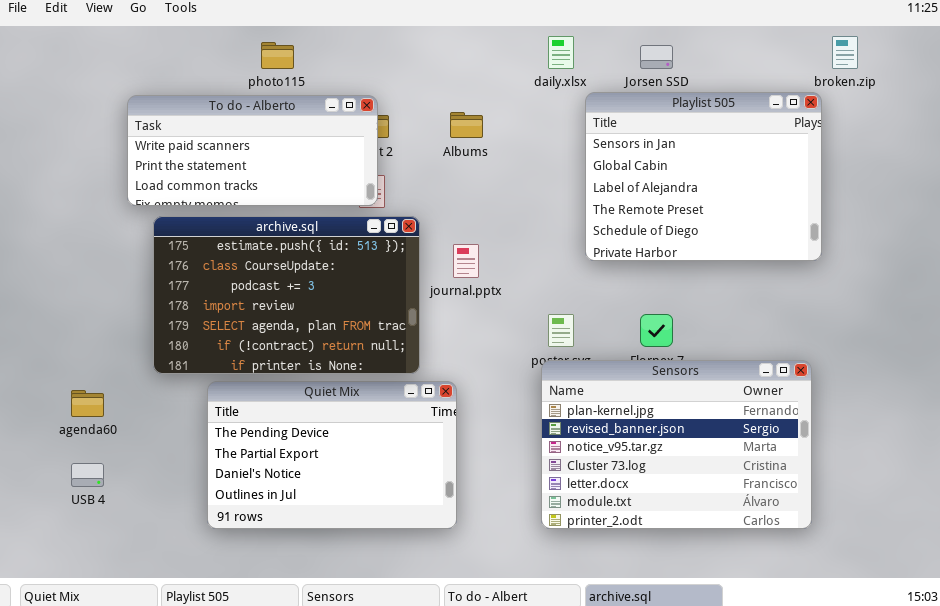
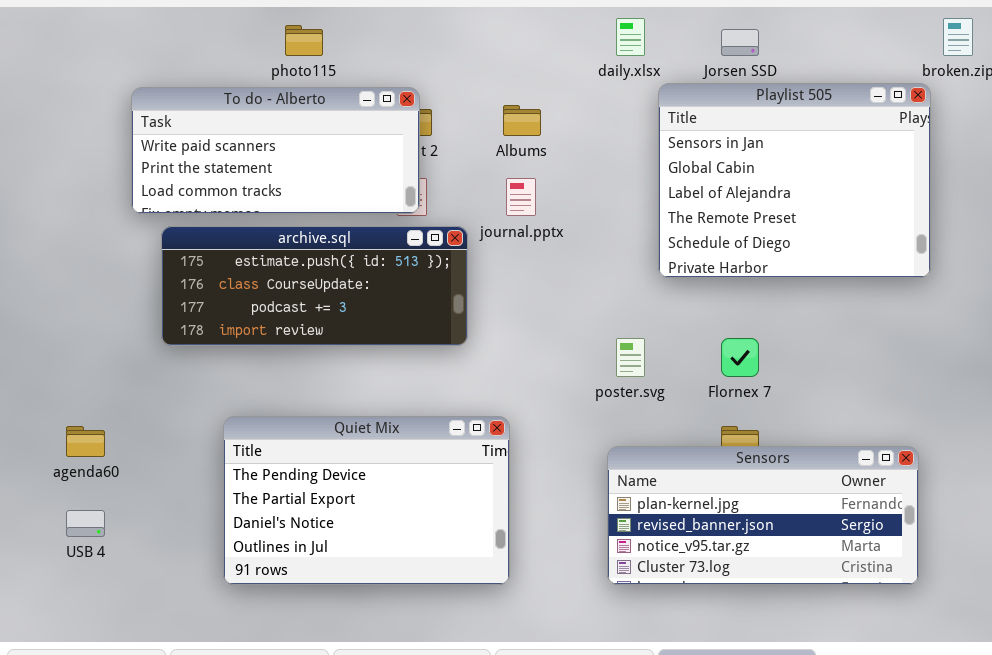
archive.sql: [153,216,420,374] -> [161,226,468,346], resized
journal.pptx: [453,244,479,278] -> [506,178,536,216], moved
Sensors: [541,360,812,529] -> [607,446,919,585], resized

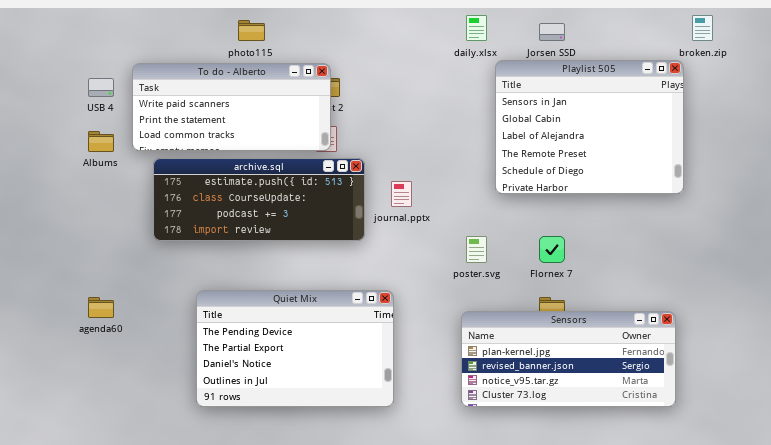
Albums: [503,105,541,136] -> [88,131,114,152], moved
journal.pptx: [506,178,536,216] -> [391,181,412,207], moved
USB 4: [66,510,105,537] -> [88,78,114,97], moved

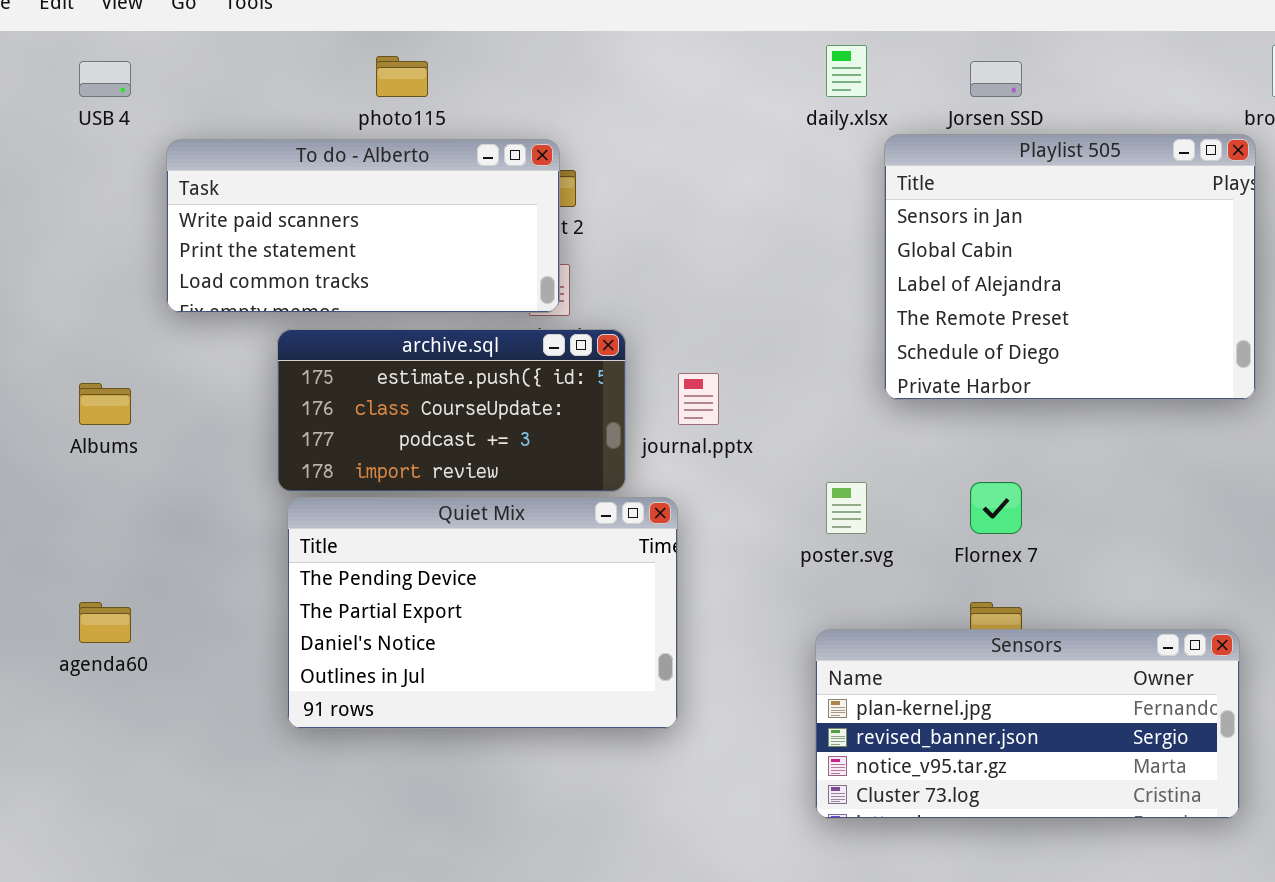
USB 4: [88,78,114,97] -> [79,61,131,97], moved
Albums: [88,131,114,152] -> [79,383,131,425], moved
archive.sql: [153,158,365,241] -> [277,329,626,492], resized
Quiet Mix: [196,290,394,407] -> [287,497,678,729], moved

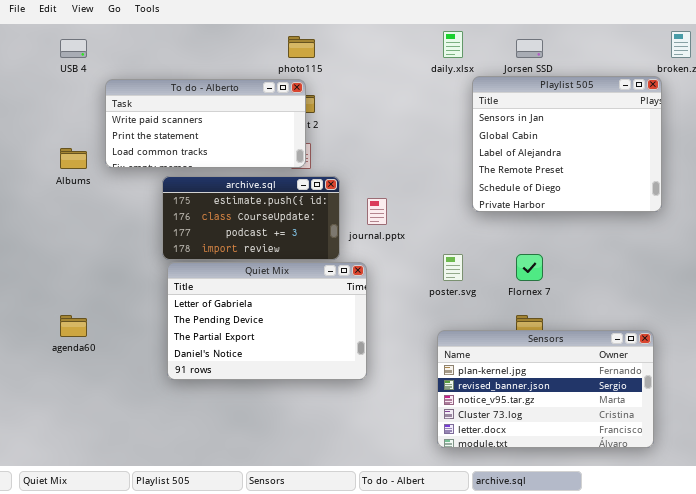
photo115: [376,56,428,97] -> [288,36,315,58], moved
Albums: [79,383,131,425] -> [60,148,87,169], moved
Quiet Mix: [287,497,678,729] -> [167,262,367,380], scrolled up 1 row
Sensors: [815,629,1240,819] -> [437,330,654,448], resized

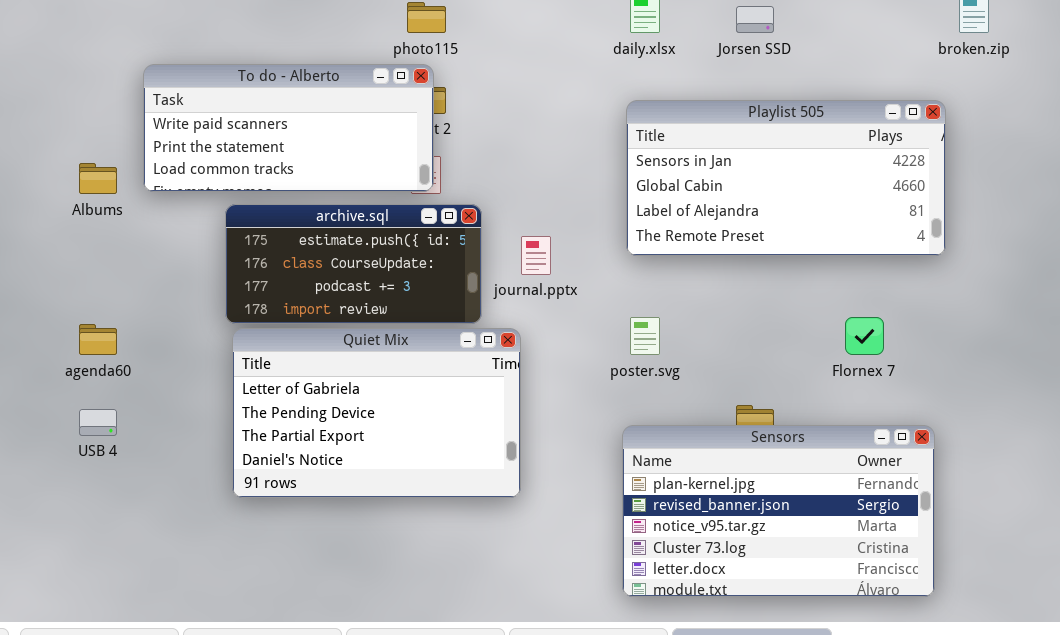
USB 4: [60,39,87,58] -> [79,409,117,436], moved
Playlist 505: [472,76,662,212] -> [626,100,946,256], resized
Flornex 7: [516,254,543,281] -> [845,317,884,355], moved
agenda60: [60,315,87,337] -> [79,324,117,355], moved

